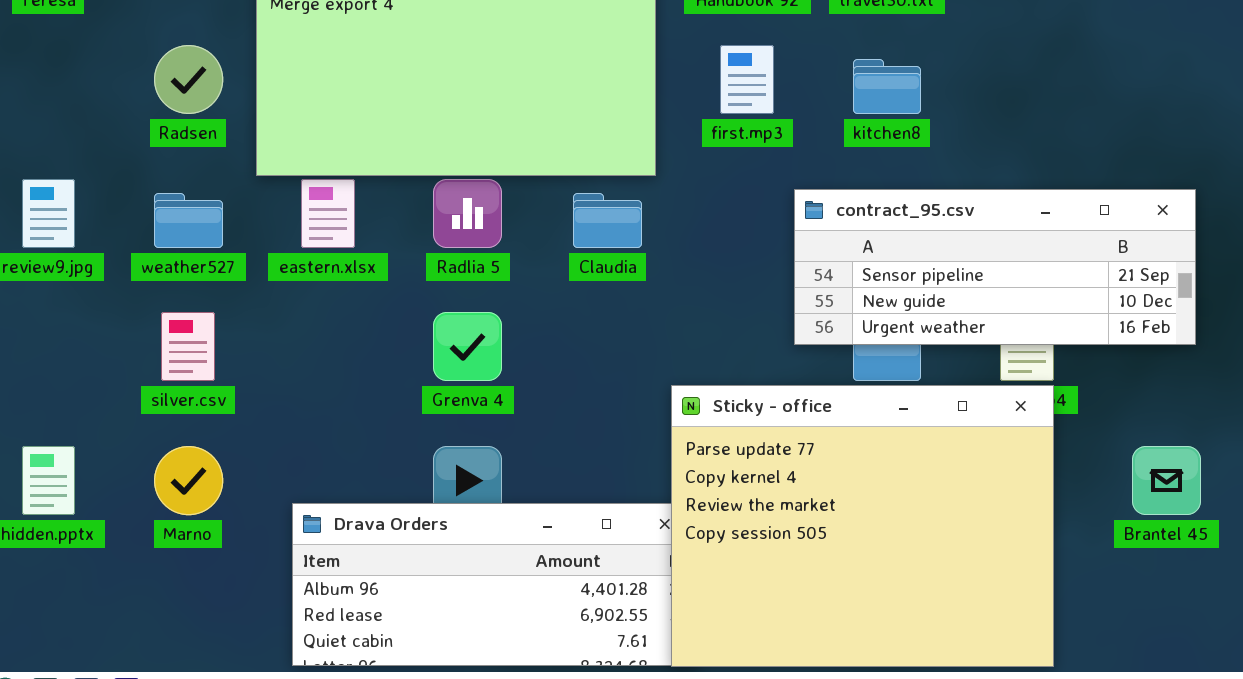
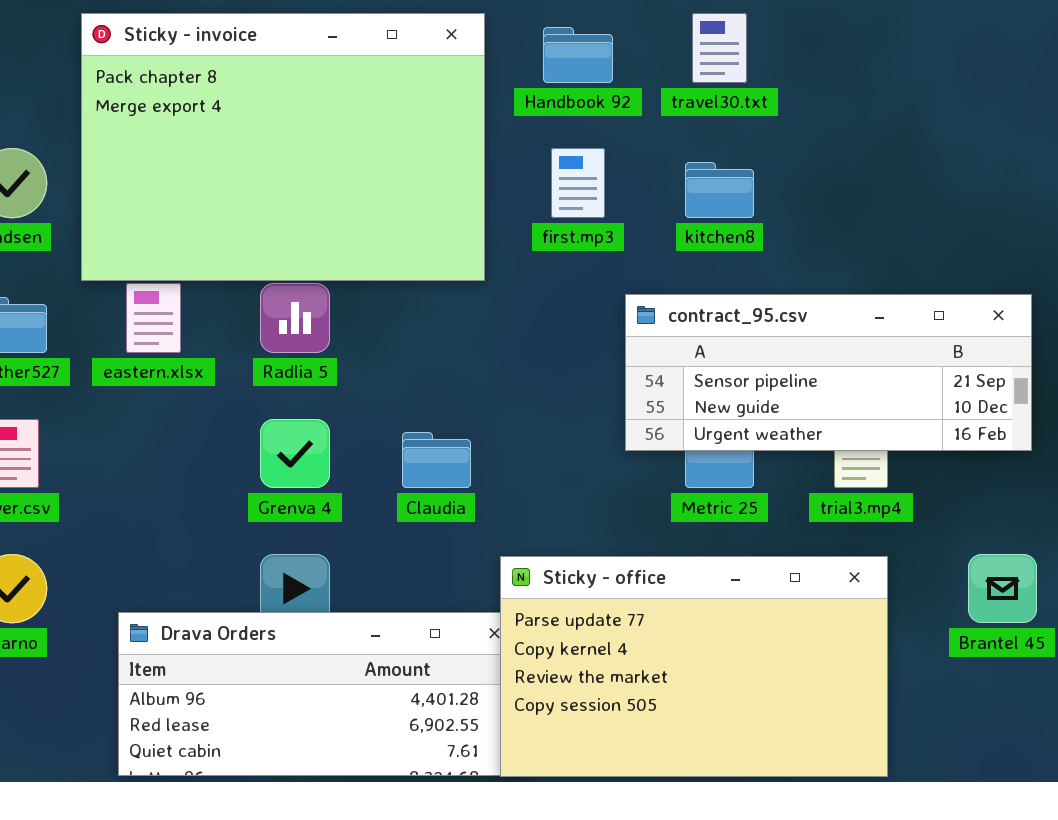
Claudia: [573,193,642,248] -> [402,432,471,488], moved
Sticky - office: [671,385,1054,667] -> [500,556,888,777], resized

